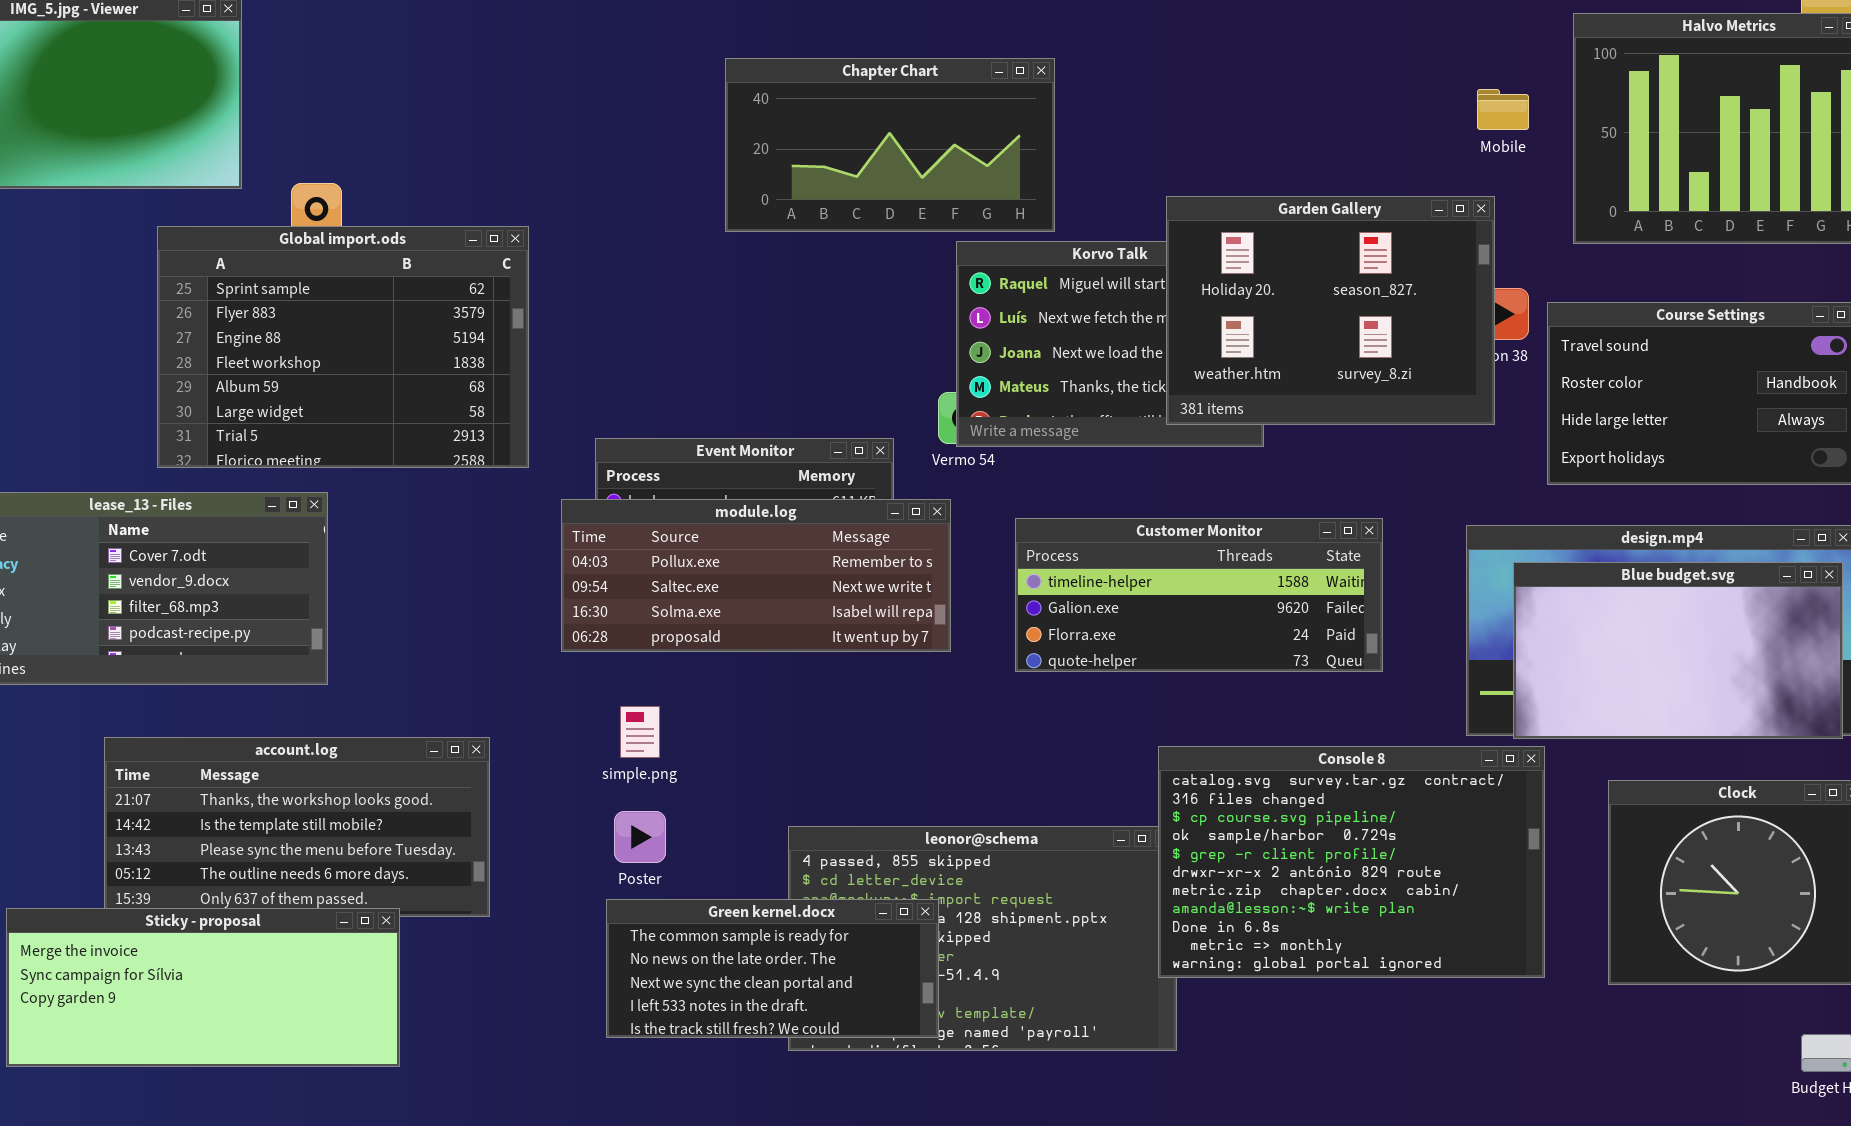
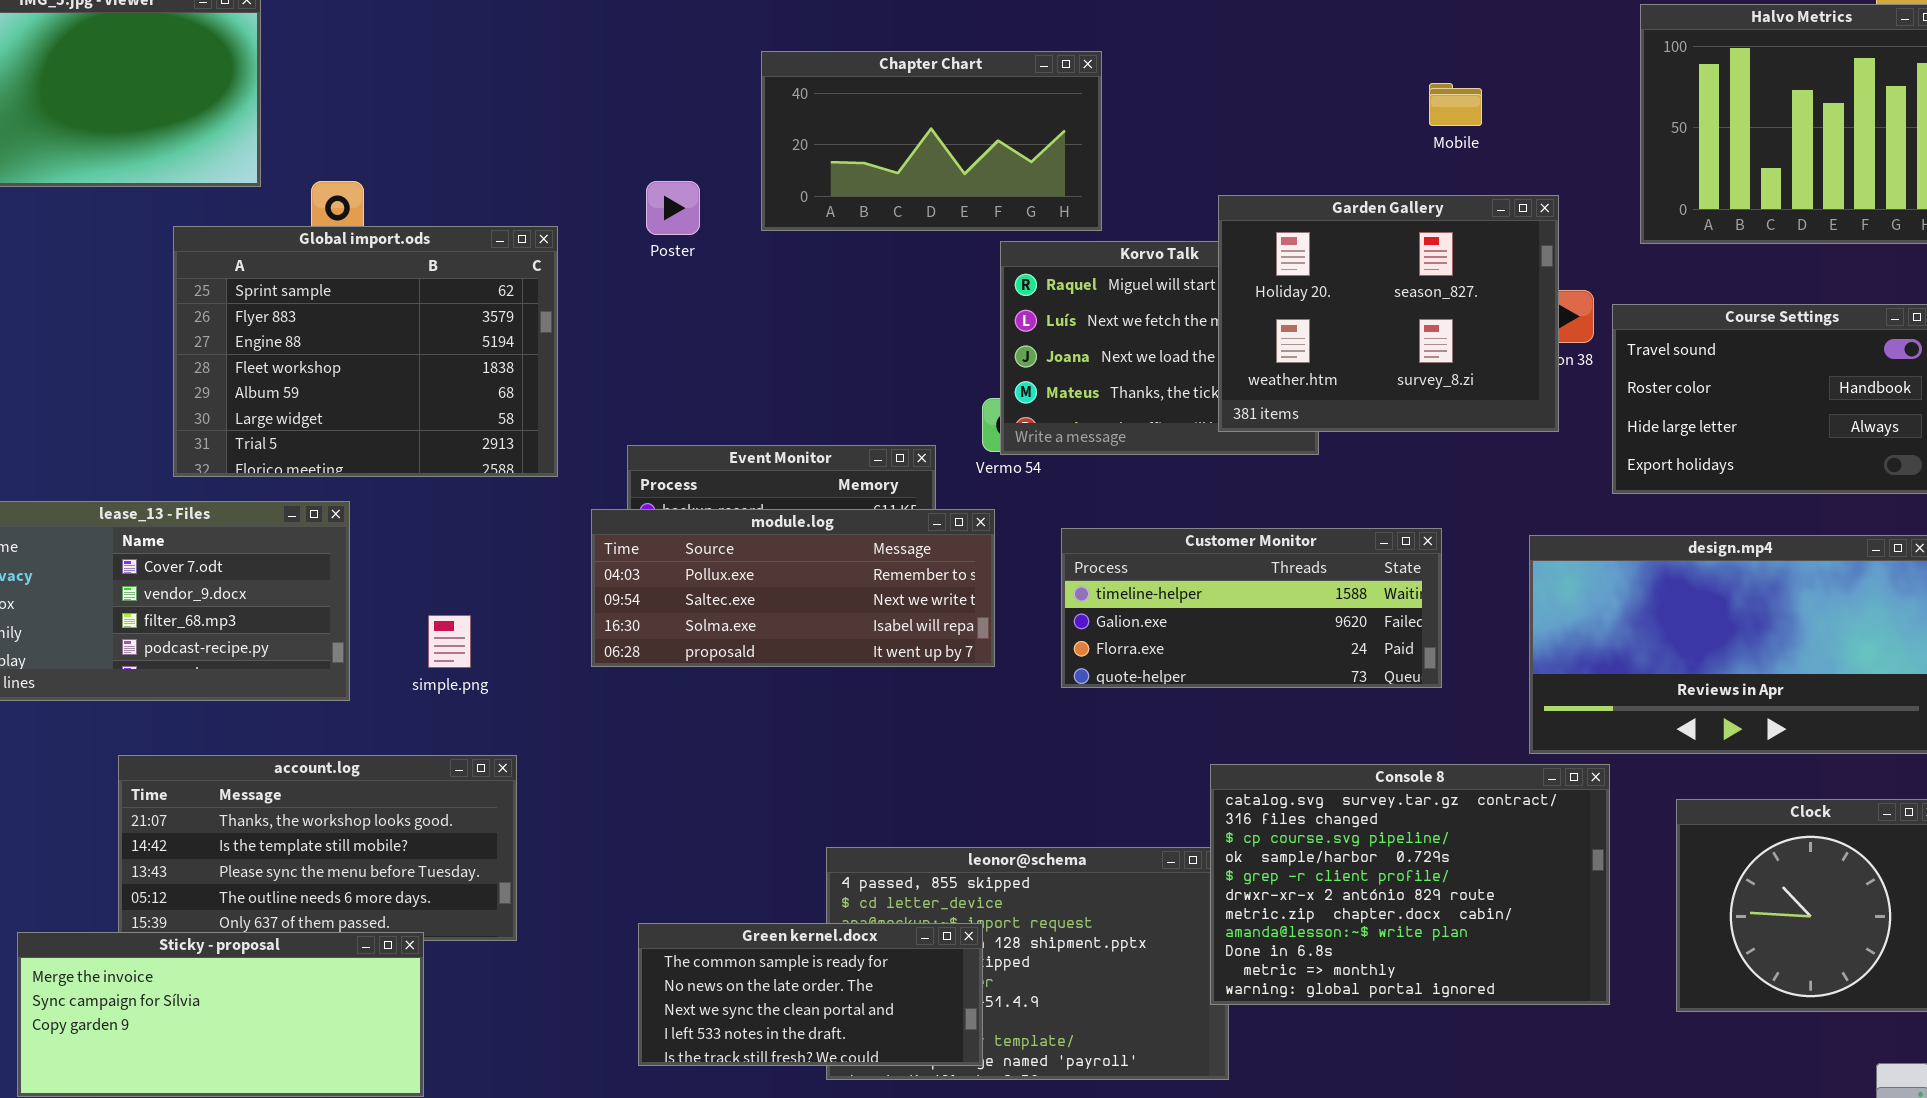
Mobile: [1477,89,1529,130] -> [1429,83,1482,126], moved
Blue budget.svg: [1513,562,1843,739] -> none, closed
simple.png: [620,706,660,758] -> [428,615,471,668], moved
Poster: [614,811,666,863] -> [646,181,700,235], moved

